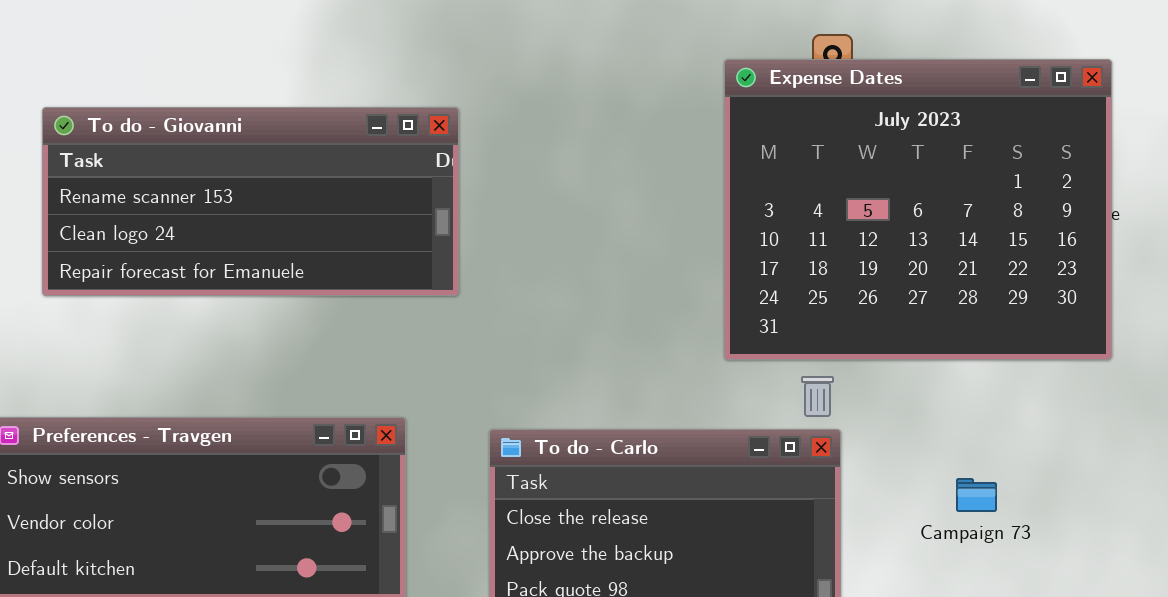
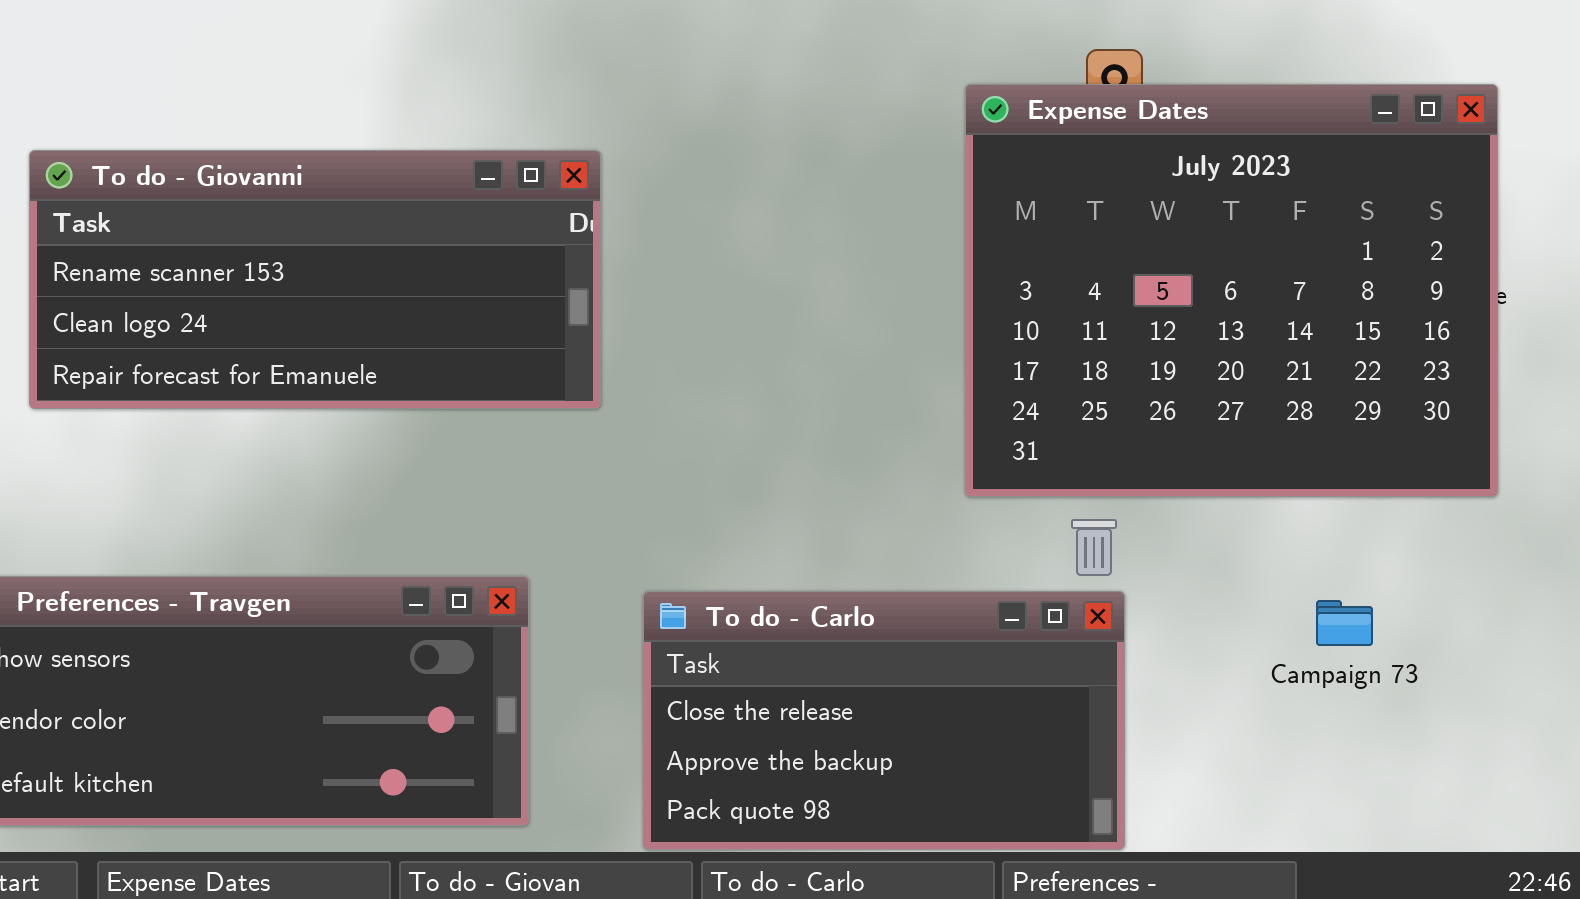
Campaign 73: [956,478,997,512] -> [1316,600,1373,646], moved

